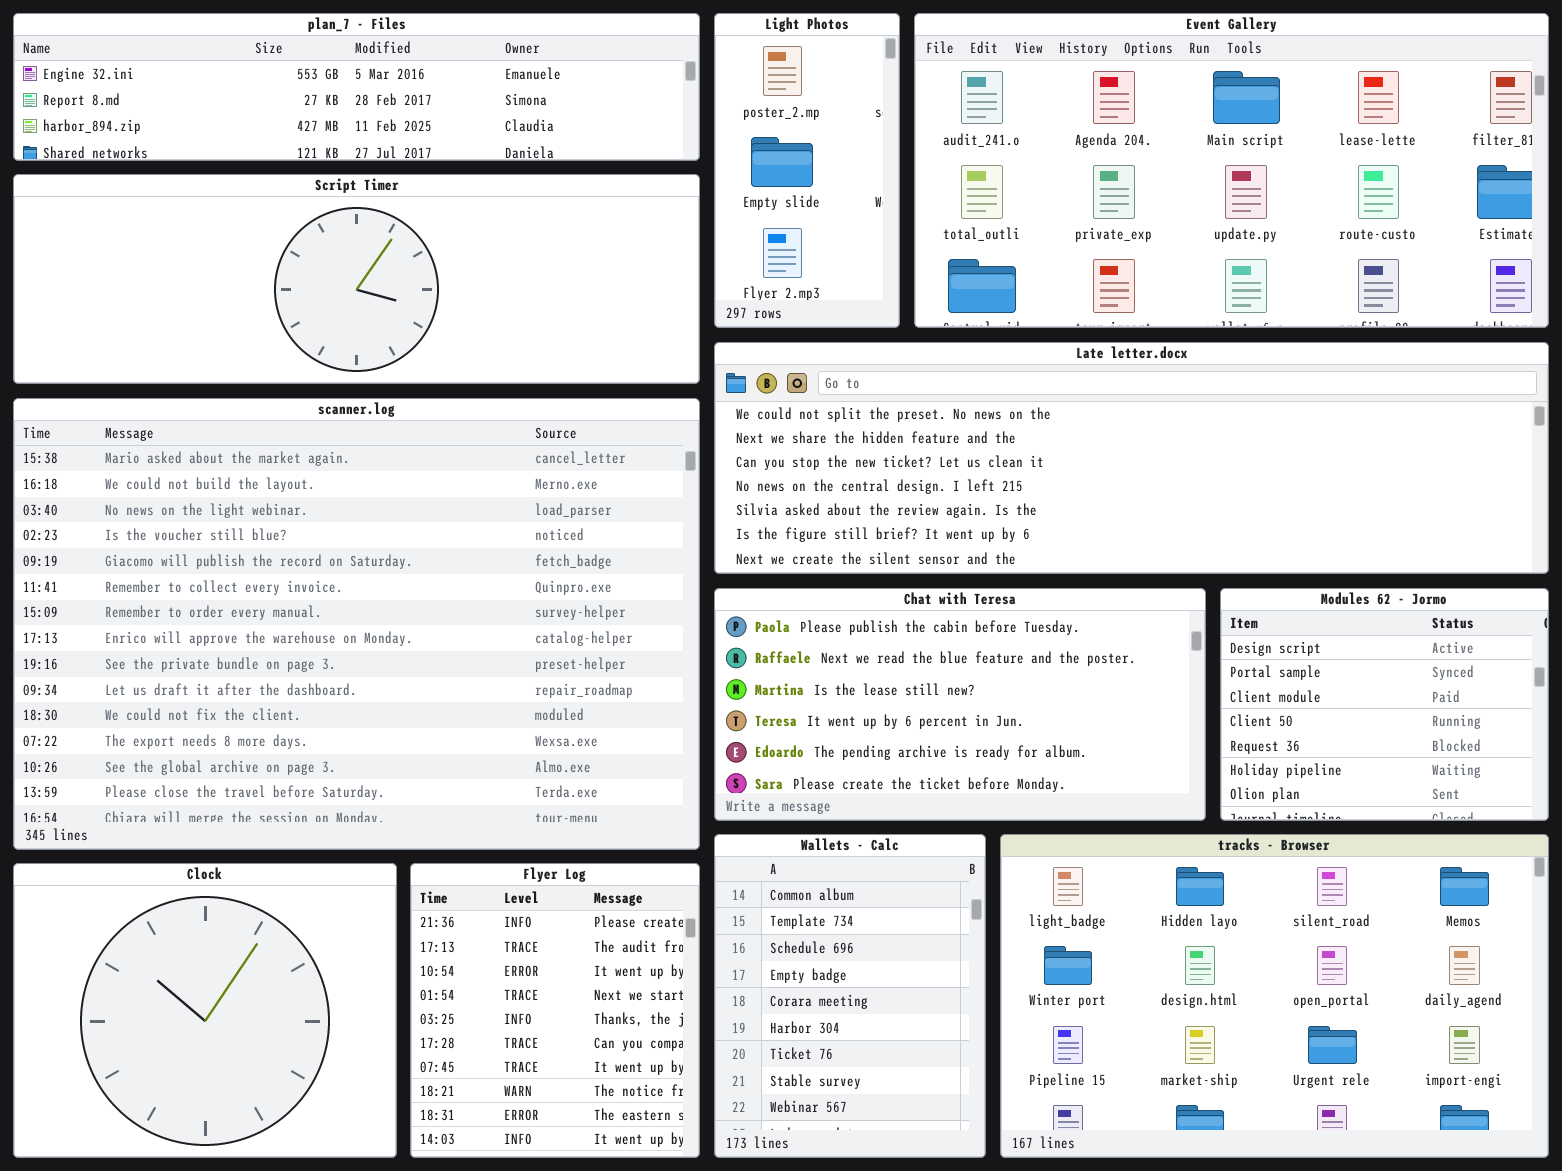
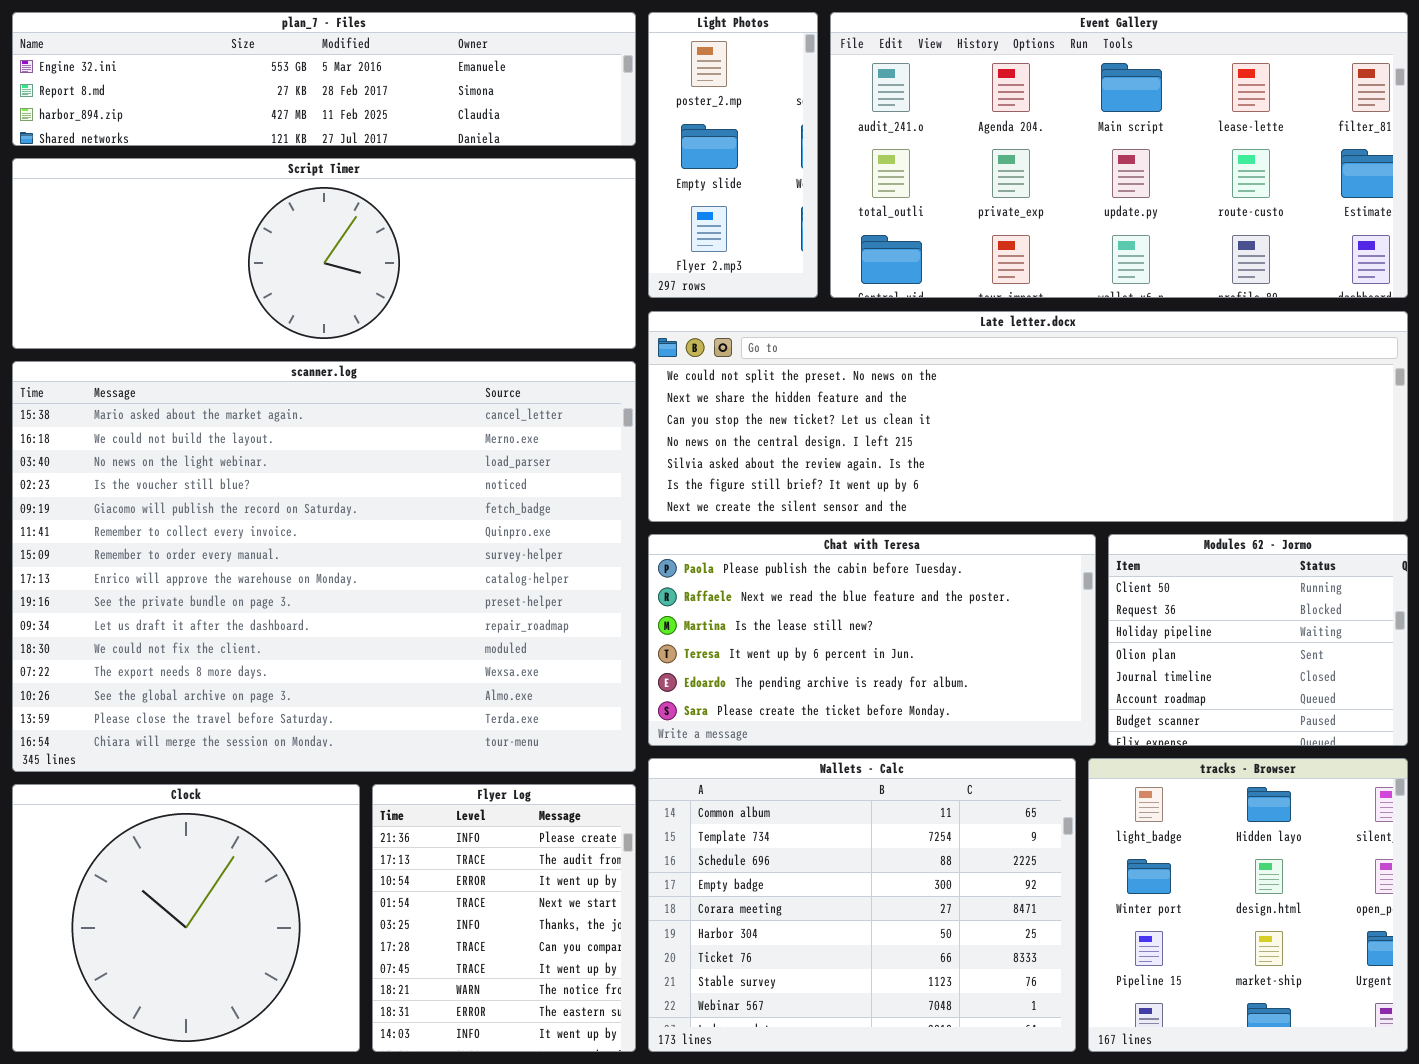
Modules 62 - Jormo: [1220,588,1549,821] -> [1108,534,1408,746], scrolled down 3 rows
Wallets - Calc: [714,834,986,1158] -> [648,758,1076,1052], resized
tracks - Browser: [1000,834,1549,1158] -> [1088,758,1408,1052], resized

